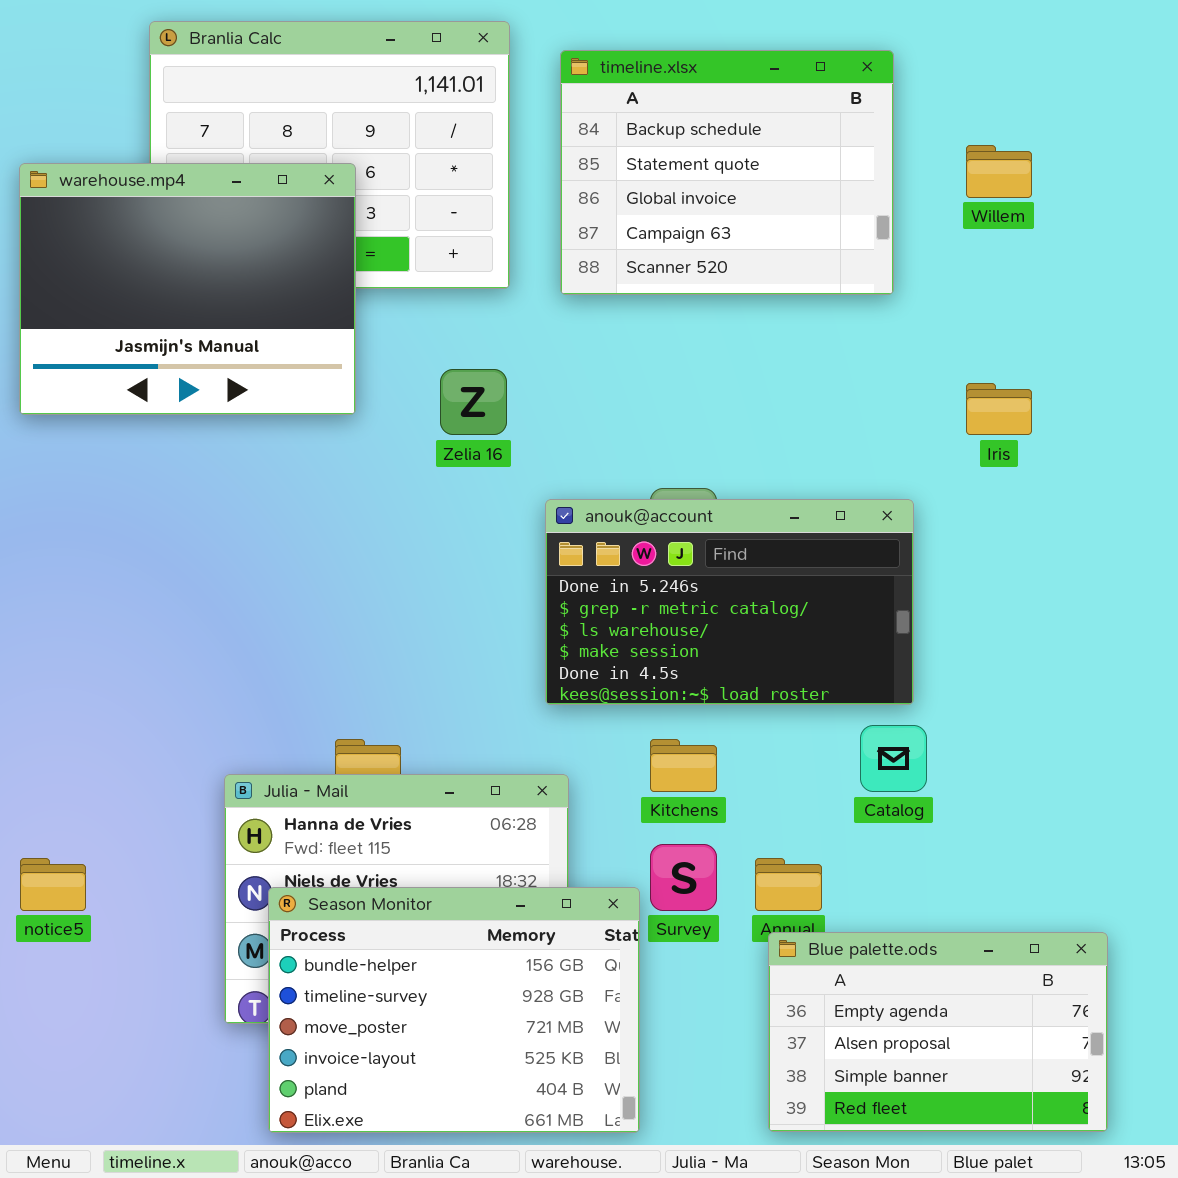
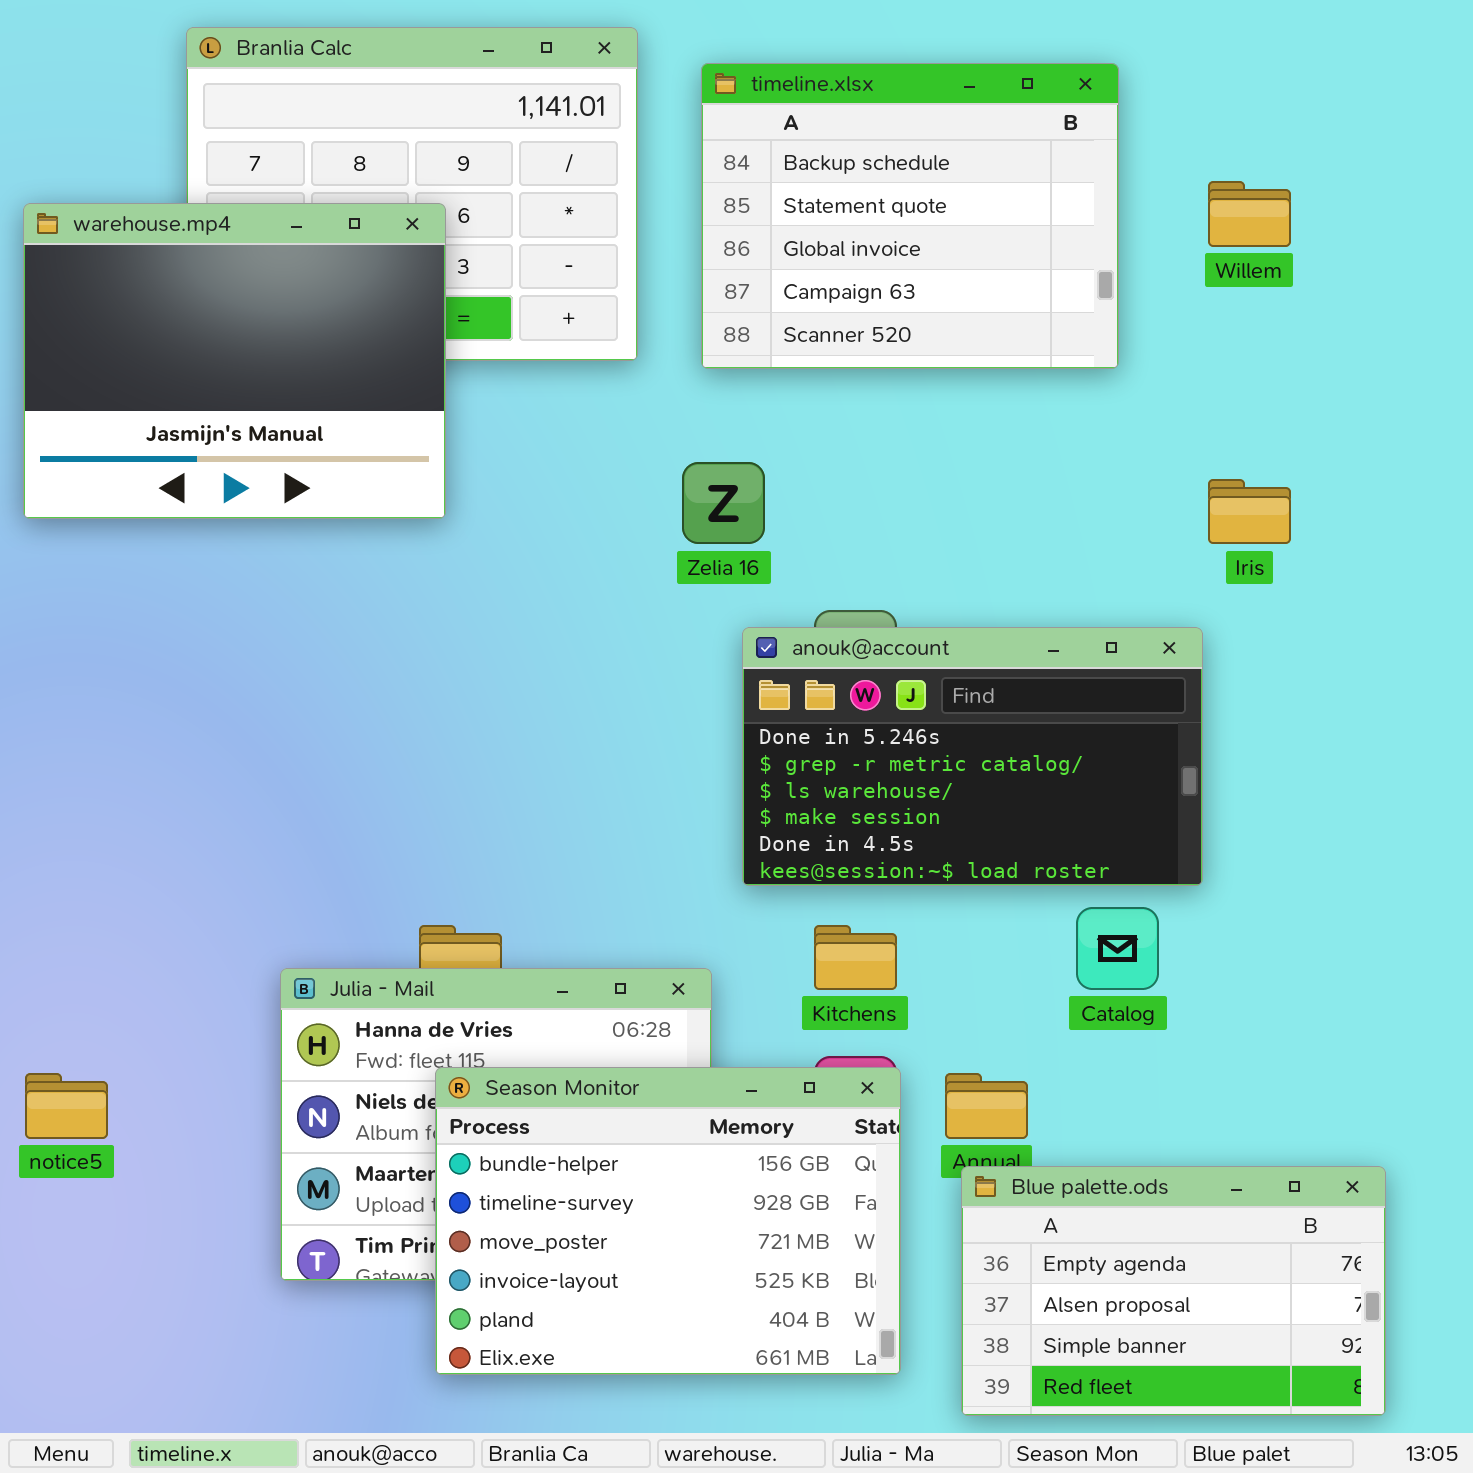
Zelia 16: [440,369,507,435] -> [682,462,765,544], moved
anouk@account: [545,499,914,705] -> [742,627,1203,886], moved
Season Monitor: [268,887,640,1133] -> [435,1067,901,1375], moved

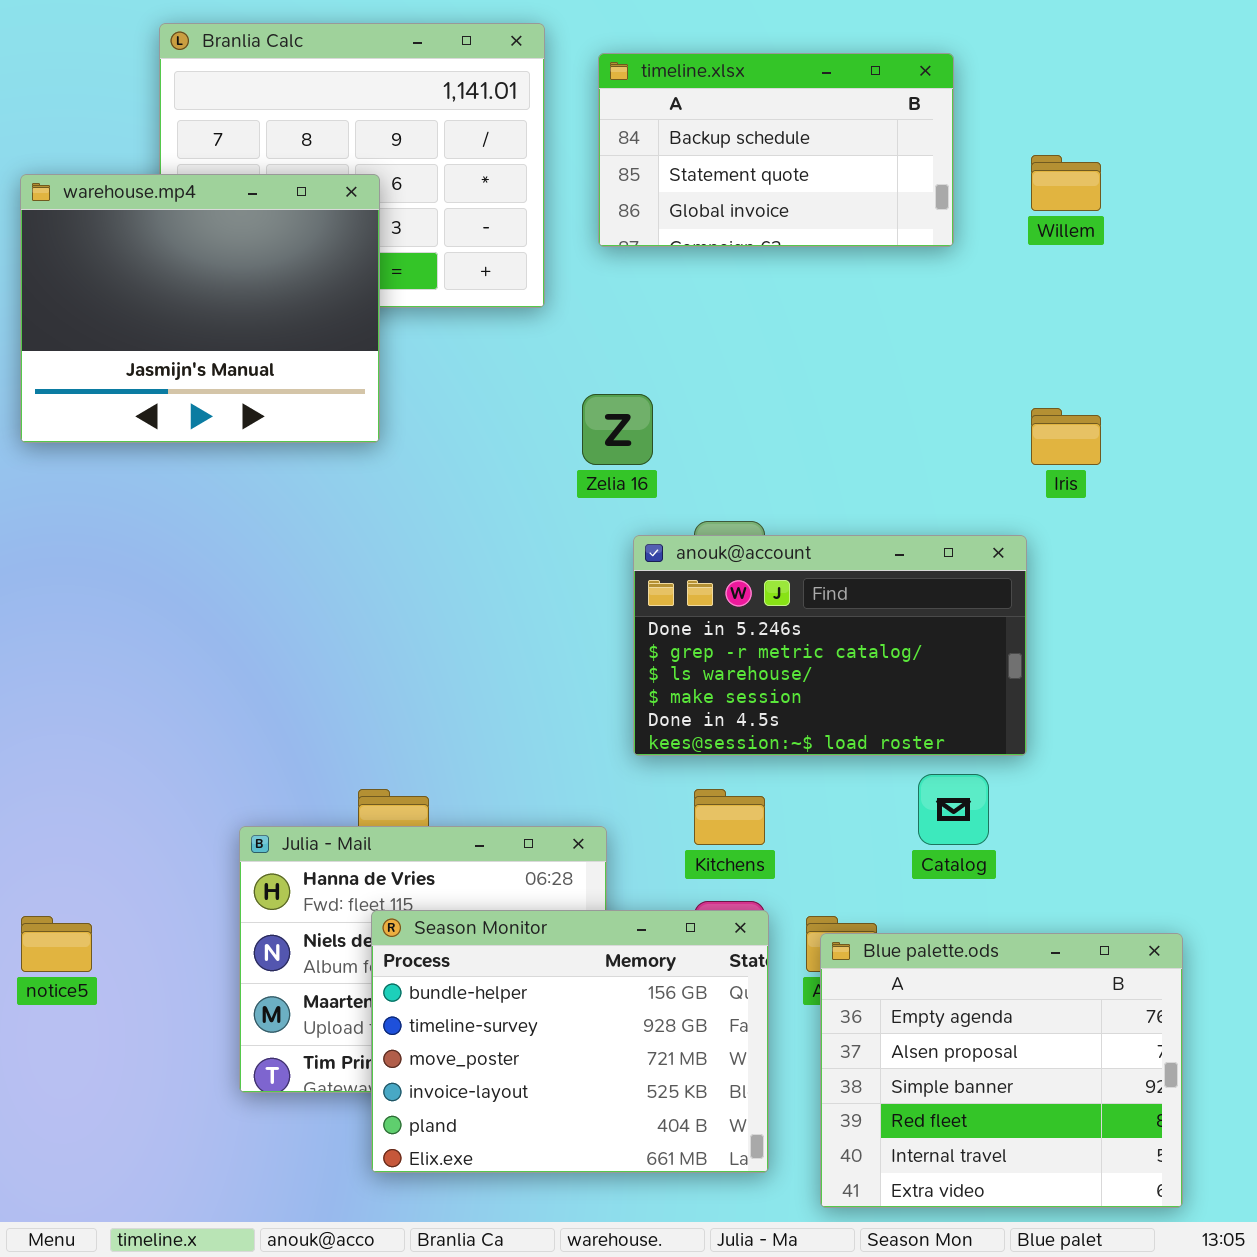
timeline.xlsx: [701,63,1119,369] -> [598,53,954,247], resized
Blue palette.ods: [961,1166,1386,1416] -> [820,933,1183,1208], resized

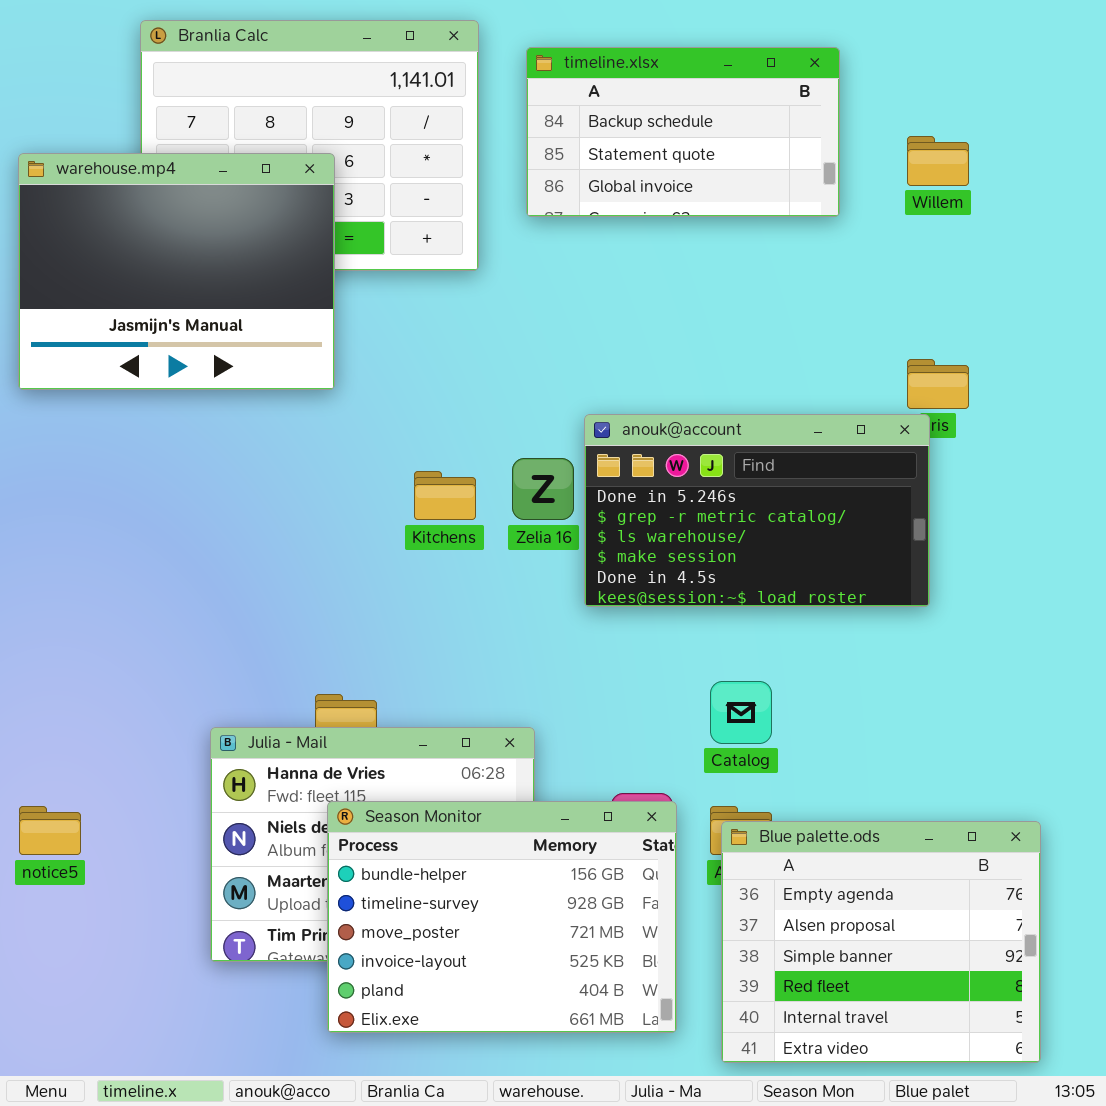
Zelia 16: [582,394,653,465] -> [512,458,574,520], moved
anouk@account: [633,535,1027,756] -> [584,414,930,607], moved
Catalog: [918,774,989,845] -> [710,681,772,744], moved
Kitchens: [694,789,765,845] -> [414,471,476,520], moved

